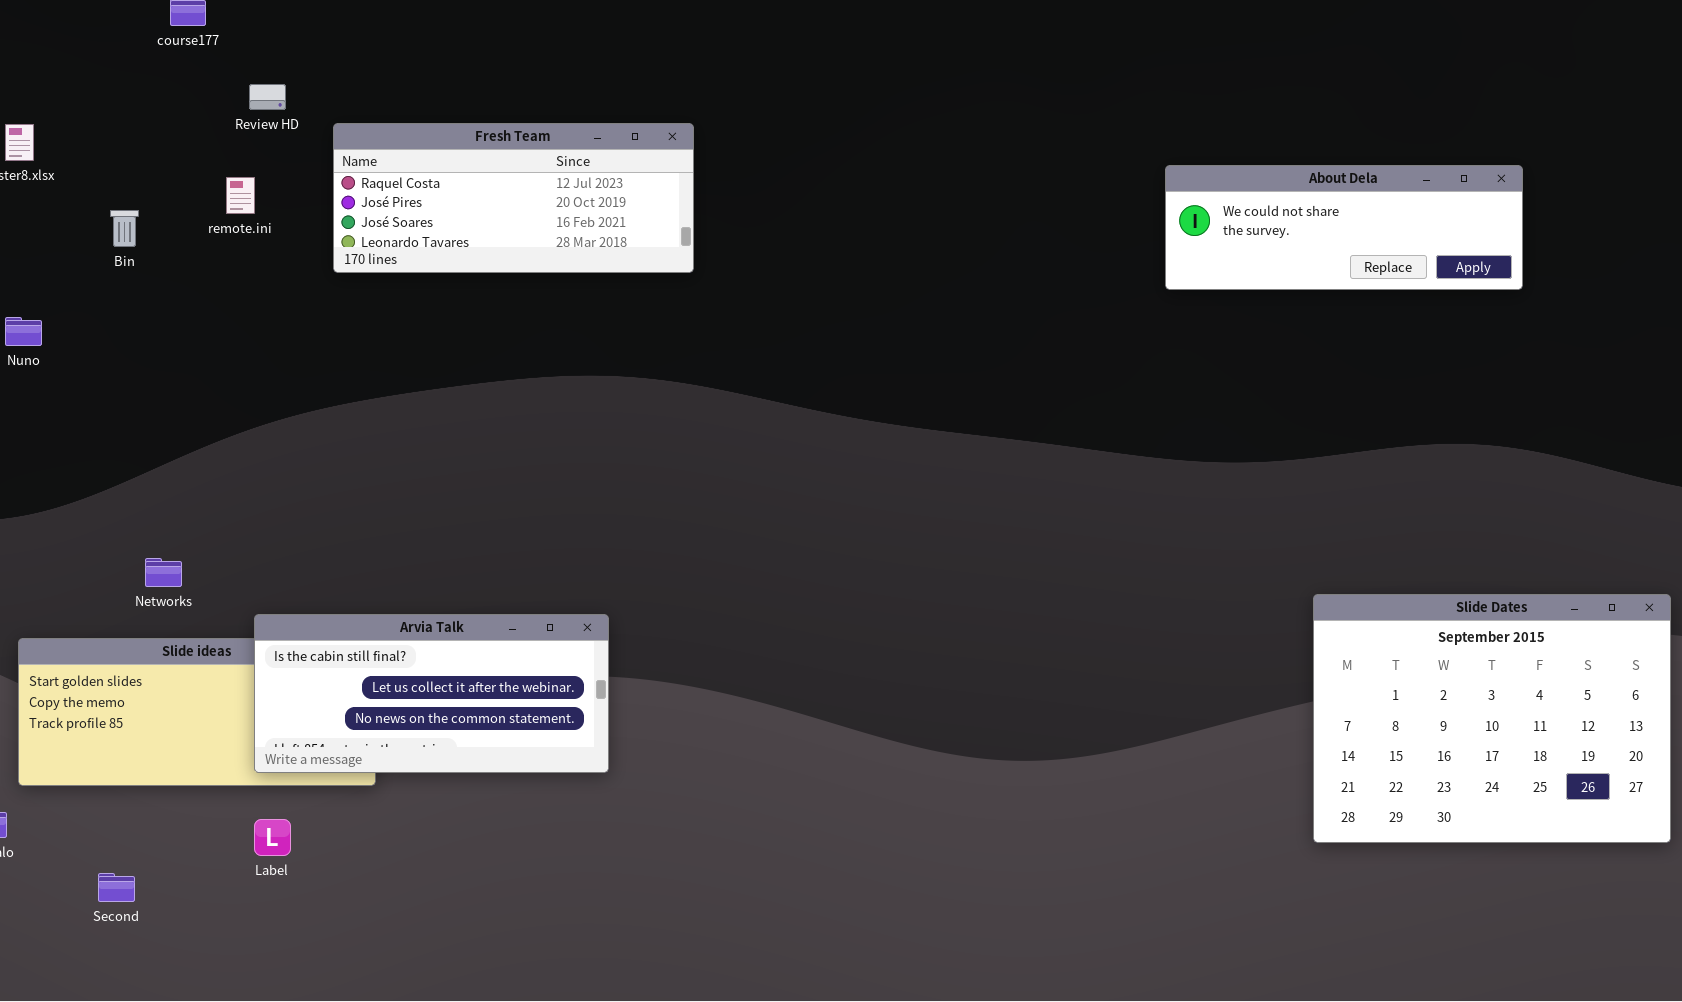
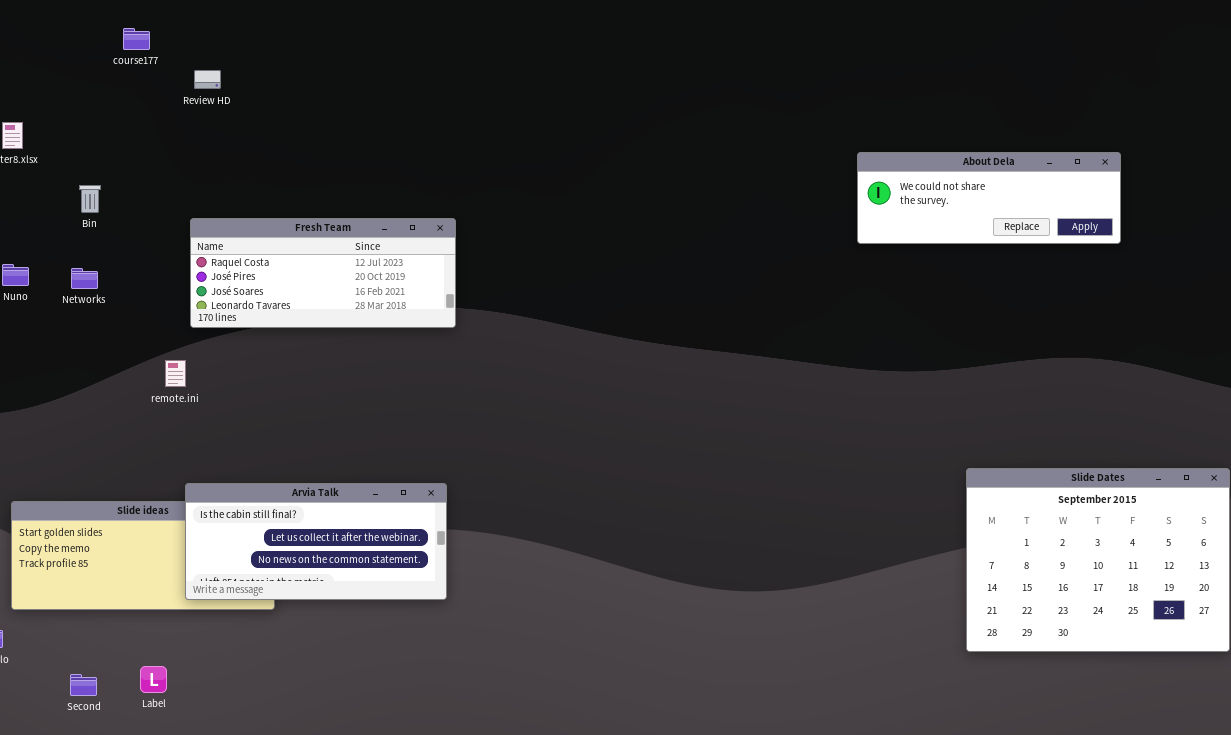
Review HD: [249,84,286,110] -> [194,70,221,89], moved
Fresh Team: [333,123,694,273] -> [190,218,456,328], moved
remote.ini: [226,177,255,214] -> [165,360,186,387], moved
Networks: [145,558,182,587] -> [71,268,98,289], moved
Label: [254,819,291,856] -> [140,666,167,693], moved

